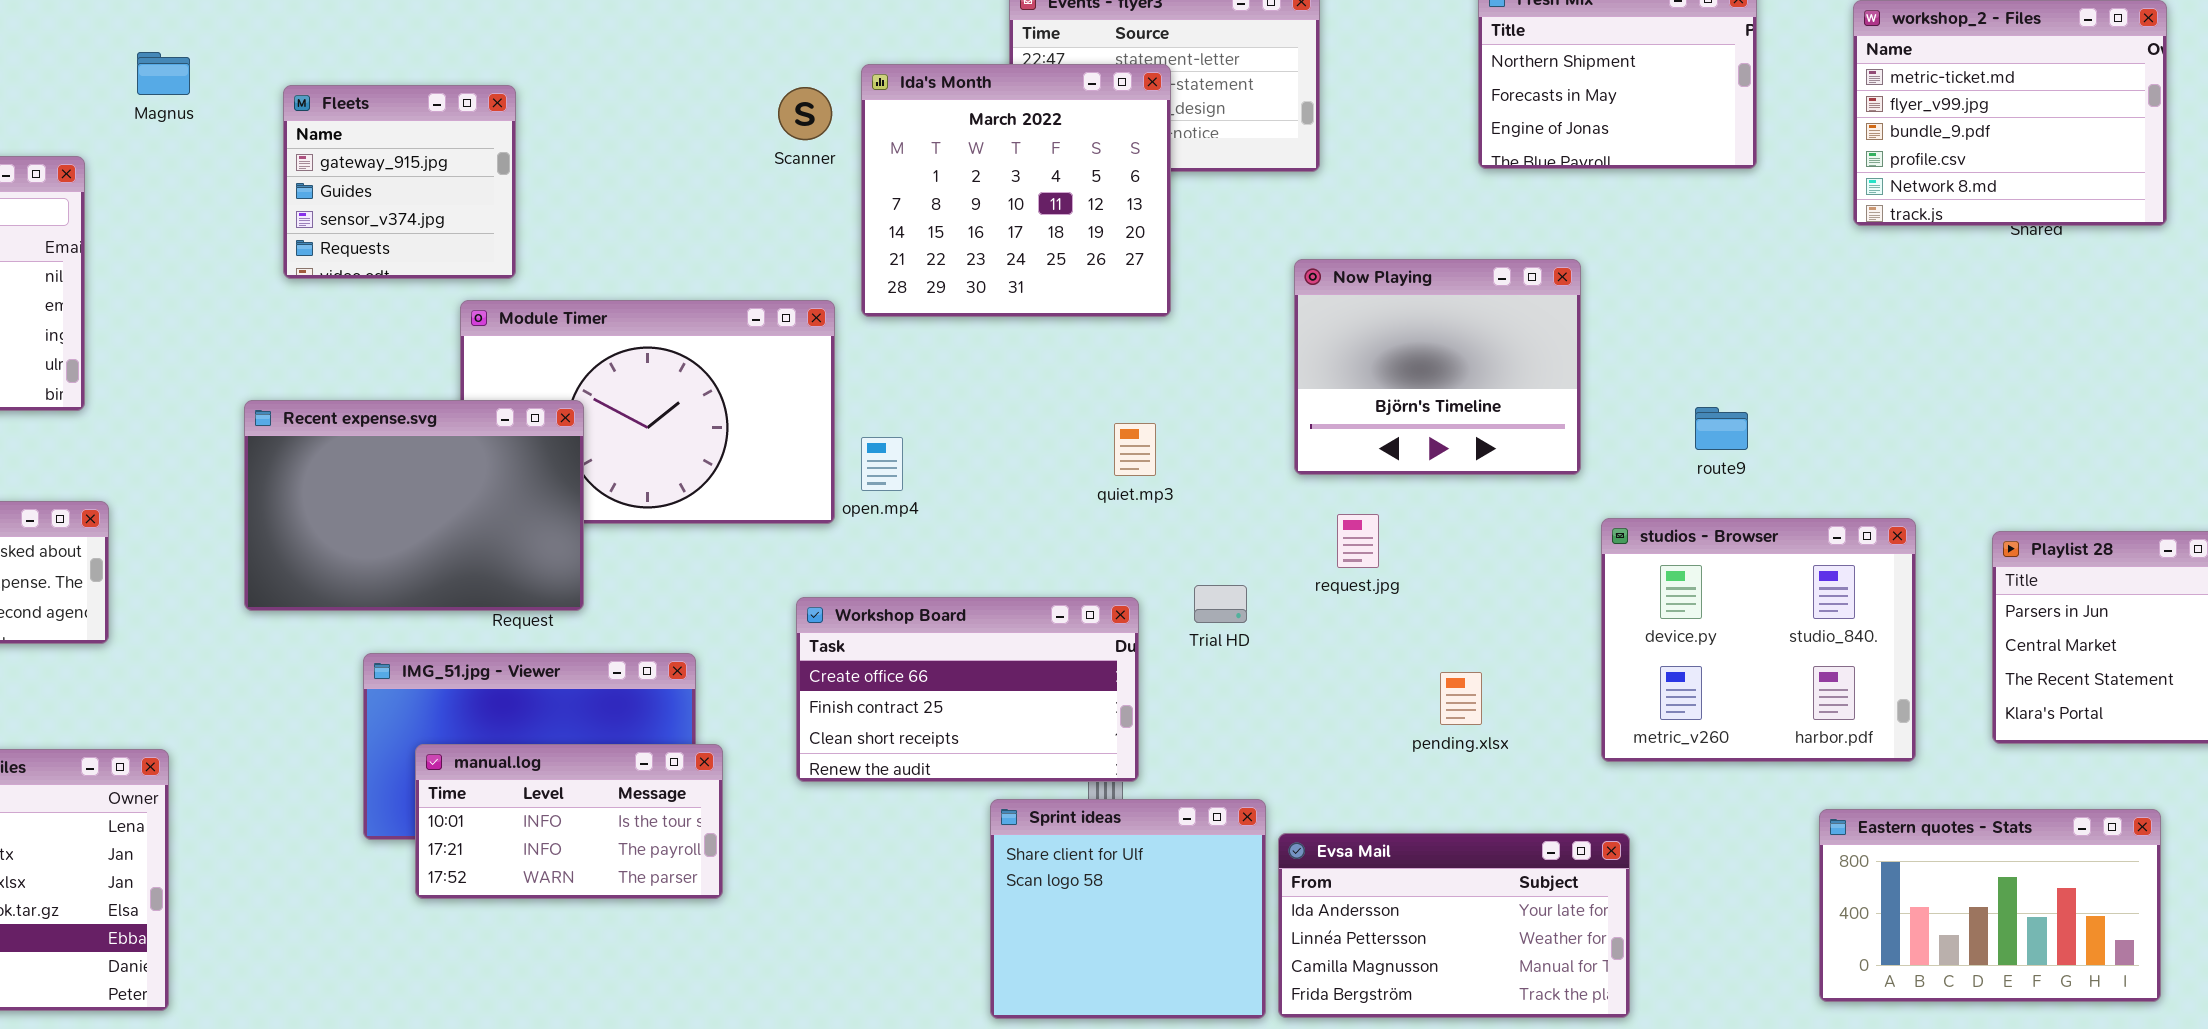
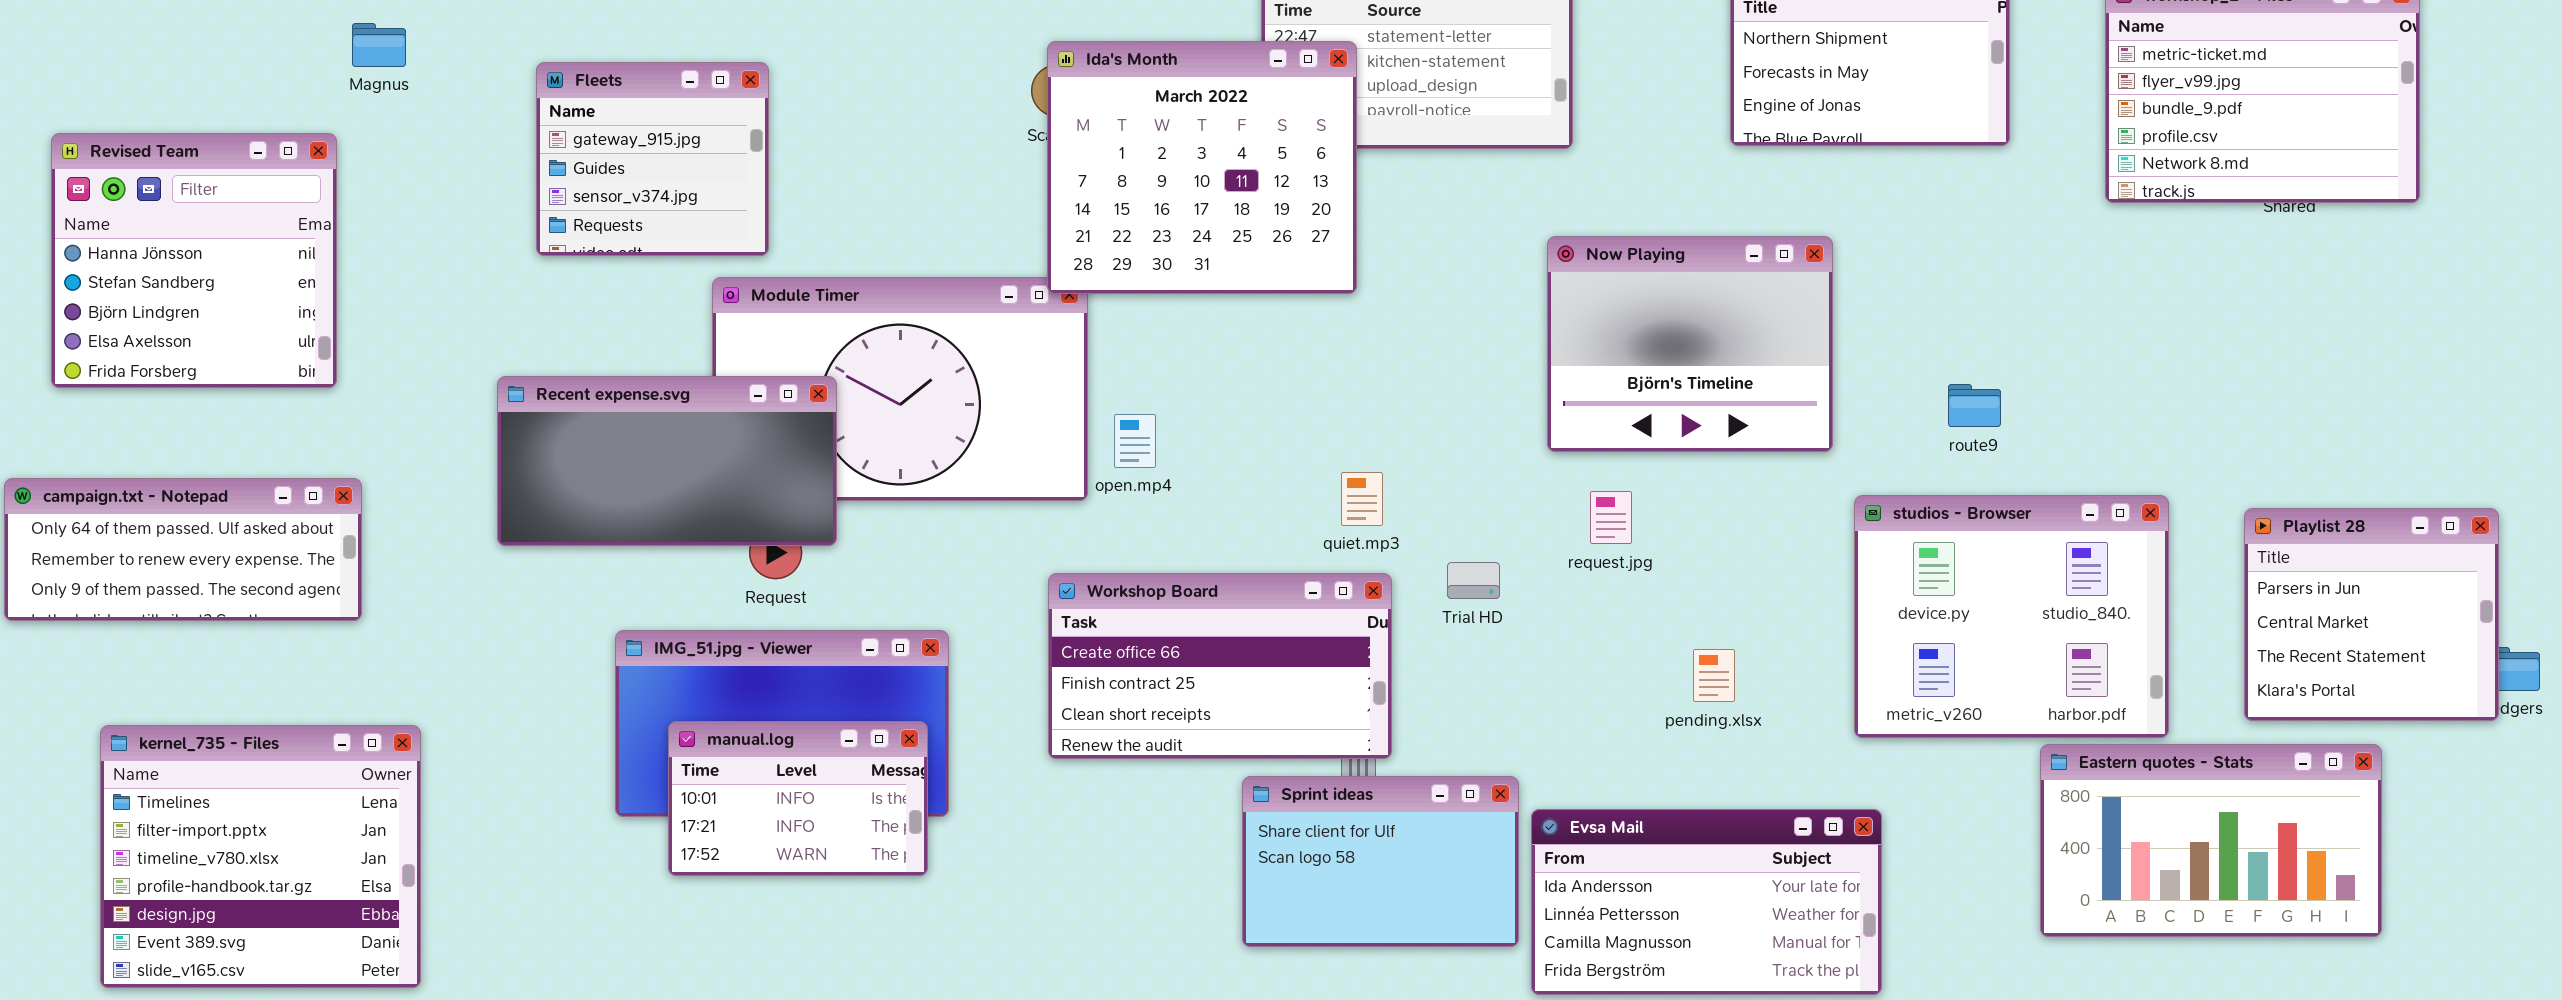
Magnus: [137,52,190,95] -> [352,23,406,67], moved
Ida's Month: [861,64,1171,317] -> [1047,41,1357,294], moved
Recent expense.svg: [244,400,584,611] -> [497,376,837,546], resized
quiet.mp3: [1114,423,1156,476] -> [1341,472,1383,526], moved
manual.log: [415,744,723,899] -> [668,721,928,876], resized
Sprint ideas: [990,799,1266,1019] -> [1242,776,1519,947], resized
Eastern quotes - Stats: [1819,809,2161,1002] -> [2040,744,2382,937], moved

